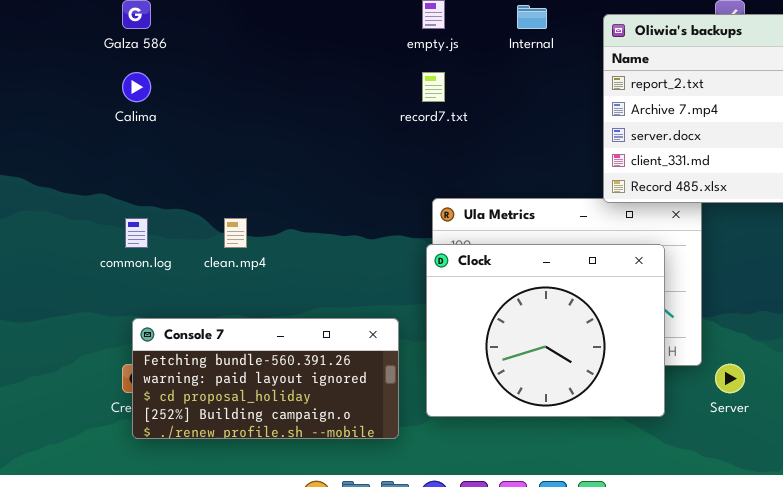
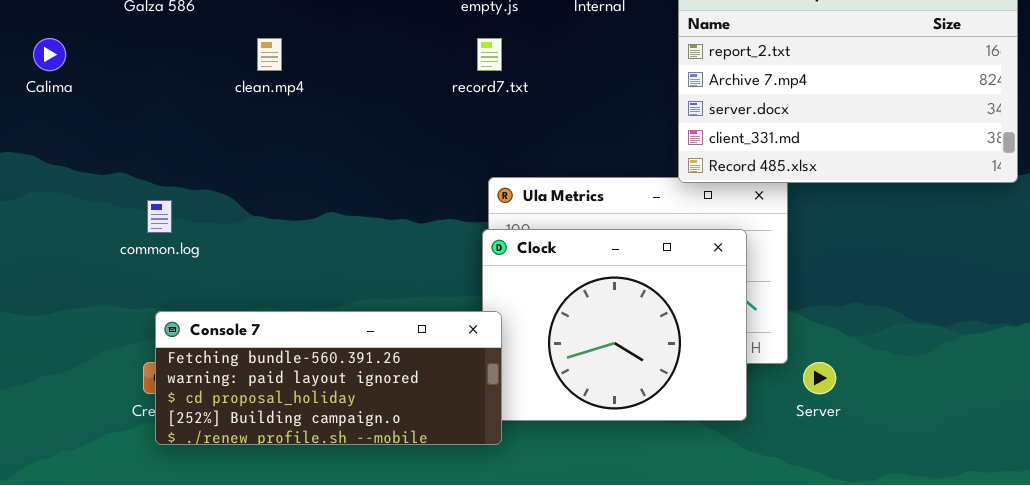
Calima: [122,72,151,102] -> [33,38,66,71], moved
clean.mp4: [224,218,247,248] -> [257,38,282,71], moved
Console 7: [132,318,399,439] -> [155,311,502,445], resized

